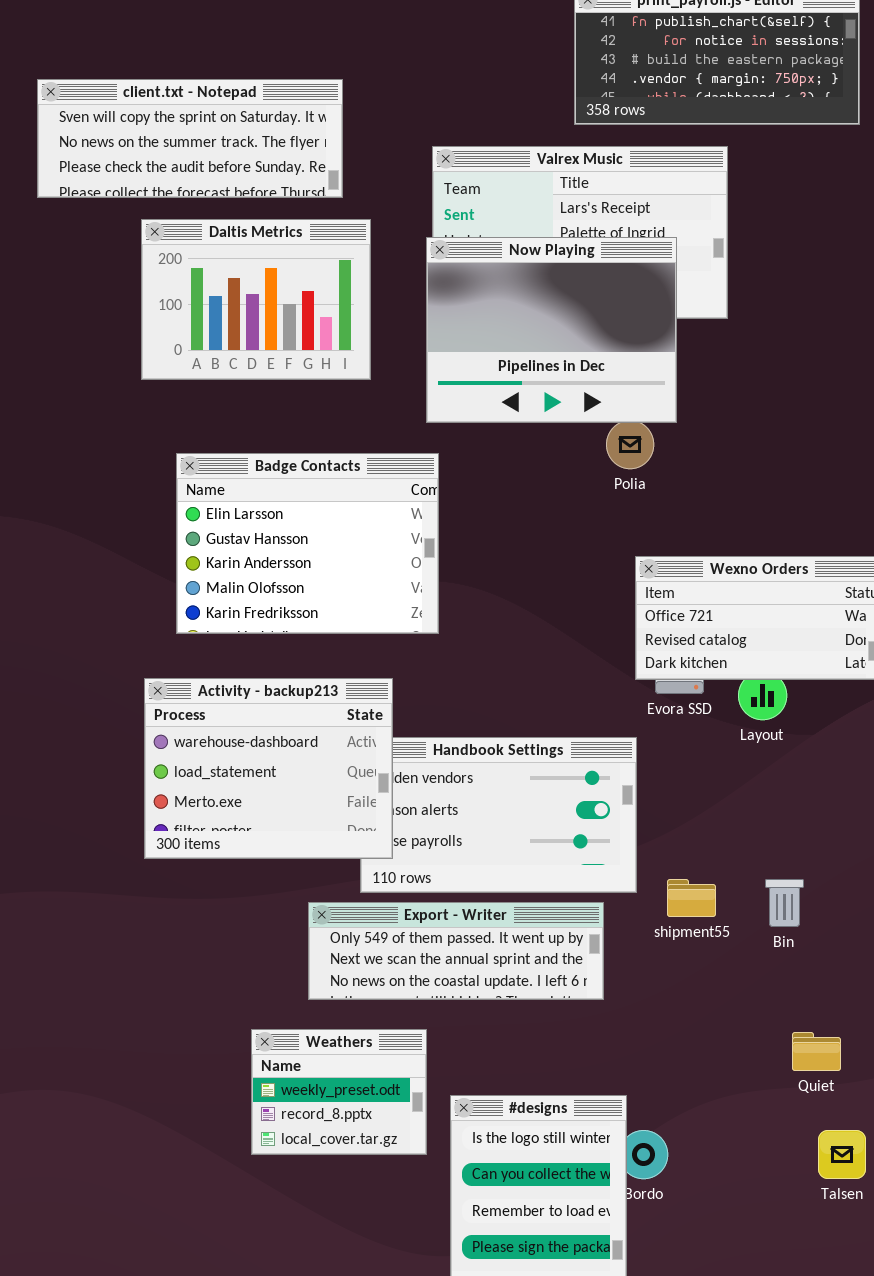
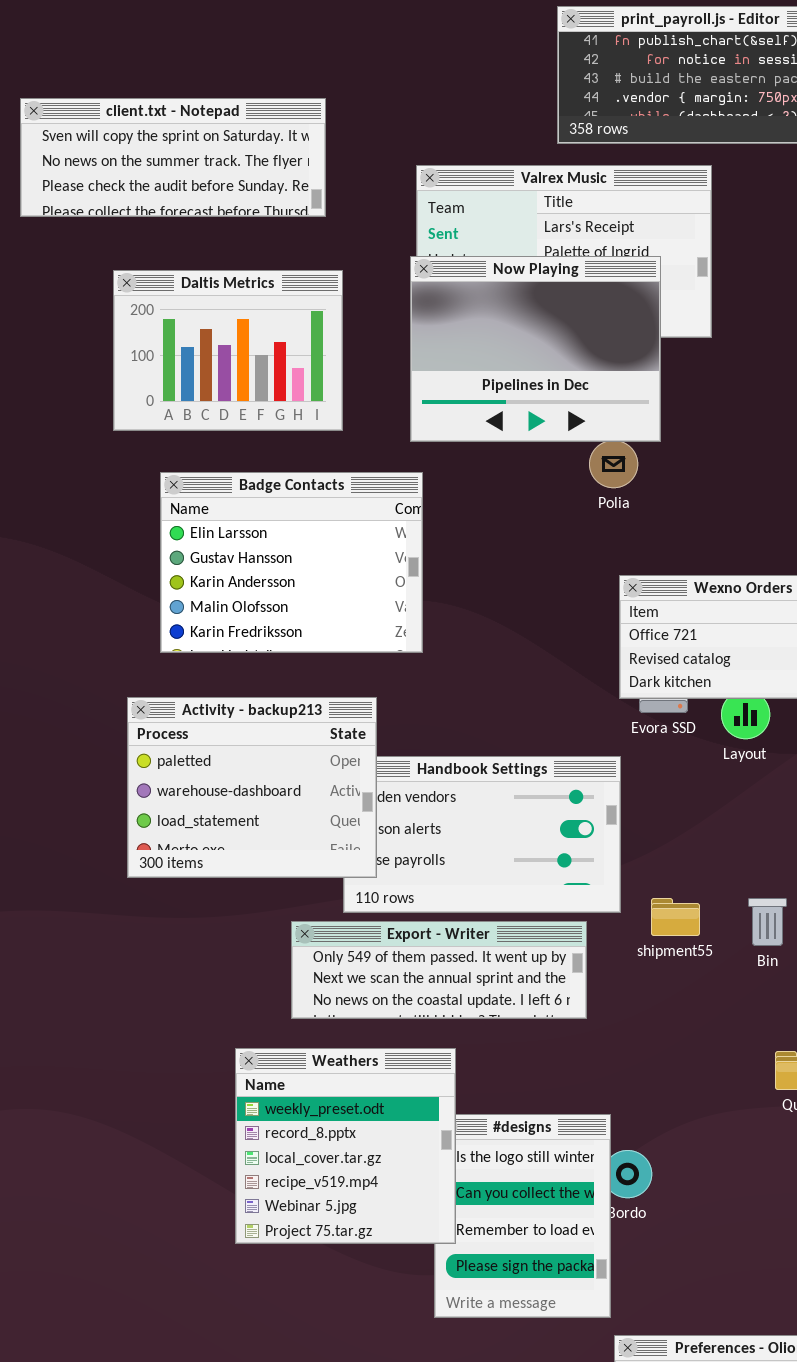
Daltis Metrics: [141,219,371,380] -> [113,270,343,431], moved
Activity - backup213: [144,678,393,859] -> [127,697,377,878], scrolled up 1 row
Weathers: [251,1029,427,1155] -> [235,1048,456,1244], resized

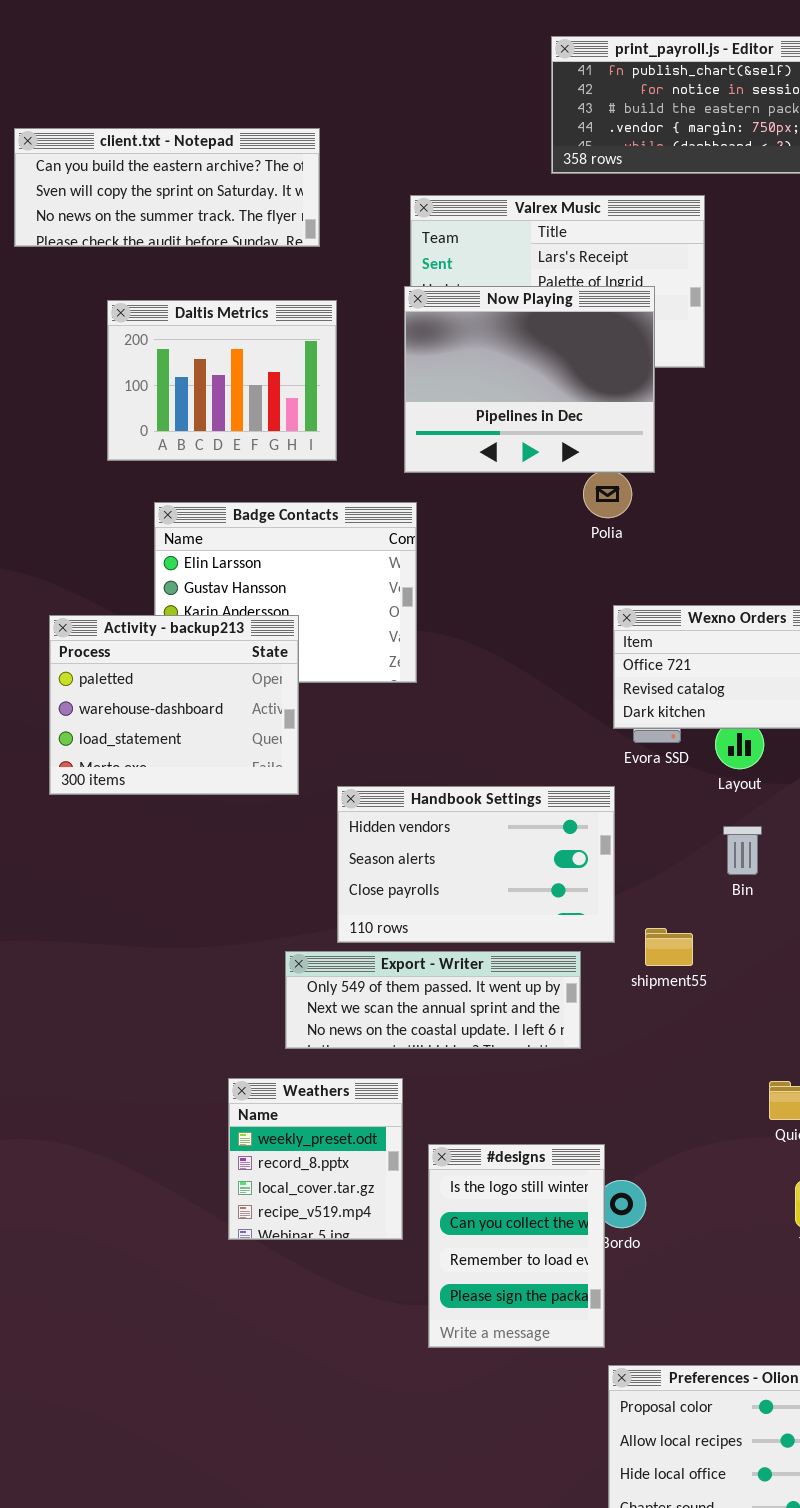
client.txt - Notepad: [20,98,326,217] -> [14,128,320,247], scrolled up 1 row
Activity - backup213: [127,697,377,878] -> [49,615,299,795], moved
Bin: [748,898,787,946] -> [723,826,762,875], moved
Weathers: [235,1048,456,1244] -> [228,1078,403,1240], resized

